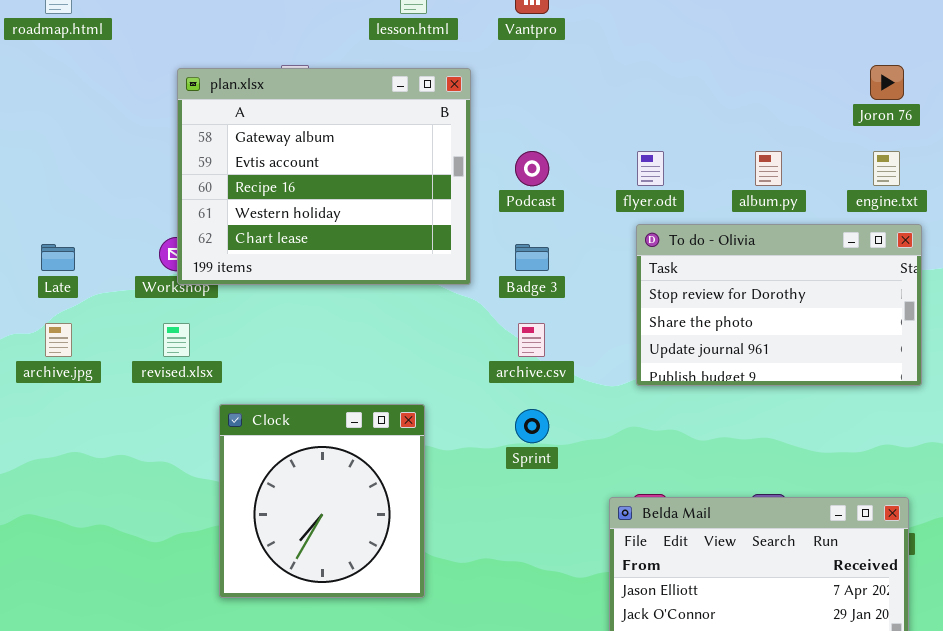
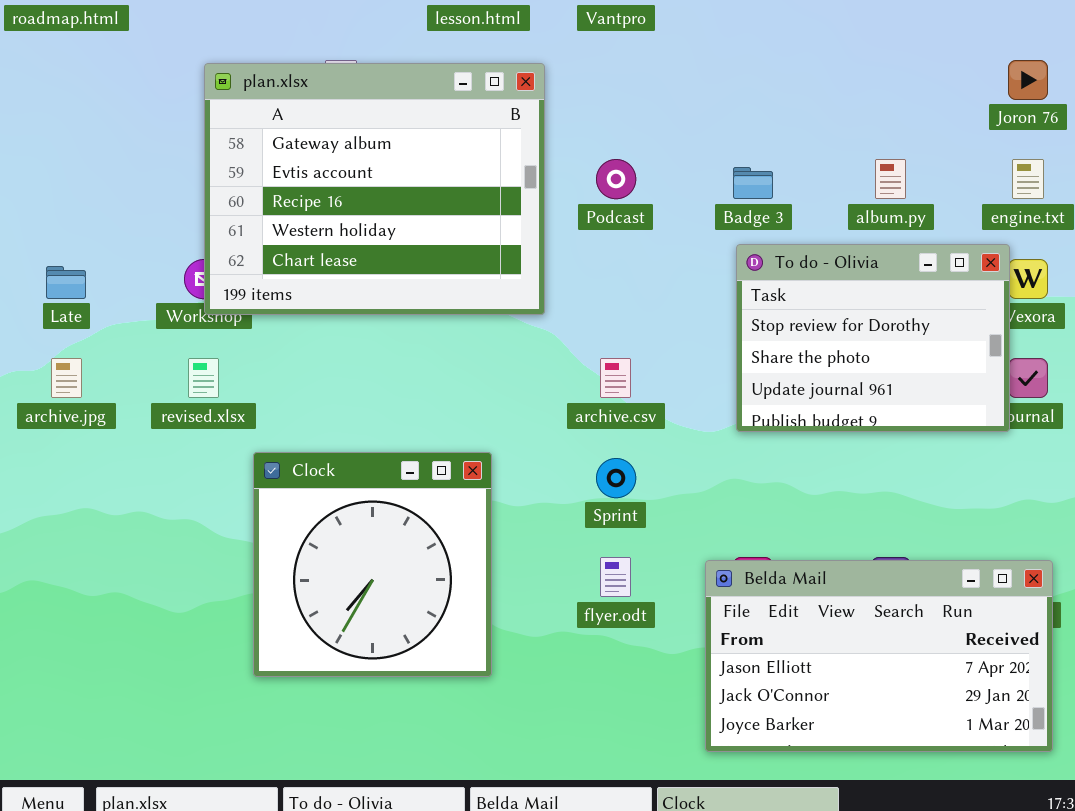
flyer.odt: [637,151,664,186] -> [600,557,631,597], moved
To do - Olivia: [636,224,922,386] -> [736,244,1010,432], resized
Badge 3: [515,244,549,271] -> [733,167,773,199], moved

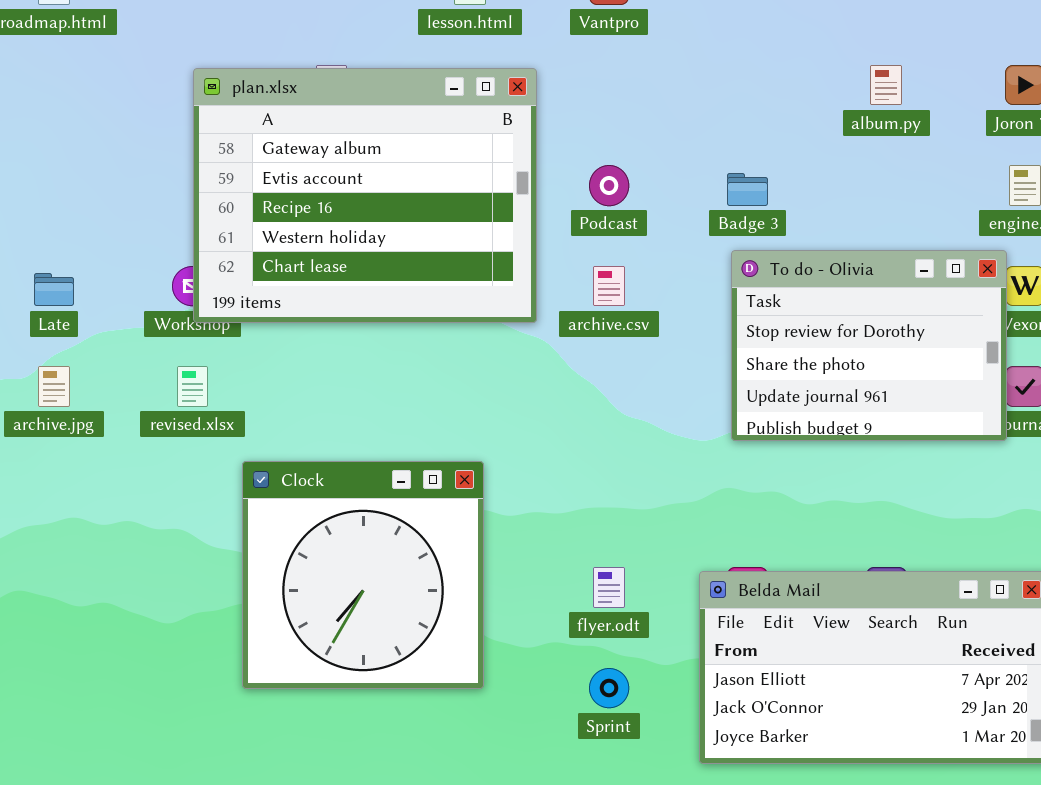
album.py: [875,159,906,199] -> [870,65,902,105], moved
archive.csv: [600,358,631,398] -> [593,266,625,306], moved
Sprint: [596,458,636,498] -> [589,668,629,708], moved

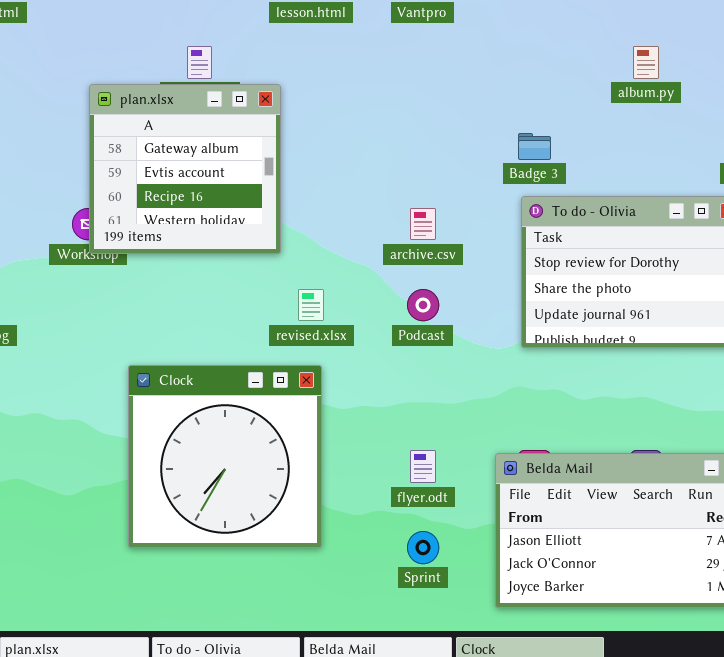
plan.xlsx: [193,68,537,323] -> [89,84,281,254], resized
Podcast: [589,165,629,206] -> [407,289,439,321], moved
revised.xlsx: [177,366,208,407] -> [298,289,324,321], moved

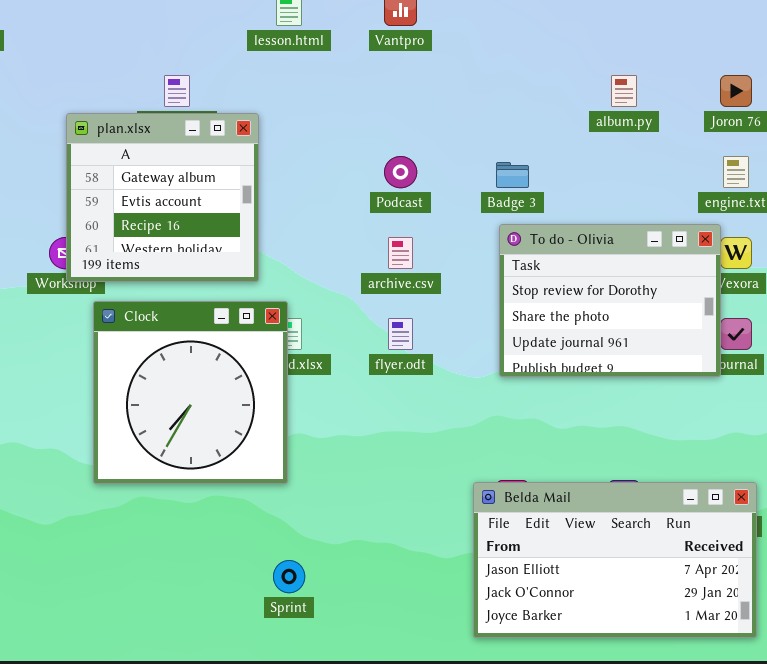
Podcast: [407,289,439,321] -> [384,156,417,188], moved
Clock: [128,365,322,548] -> [93,301,288,484], moved
flyer.odt: [410,450,436,483] -> [388,318,413,350], moved
Sprint: [407,531,439,564] -> [273,560,305,593], moved

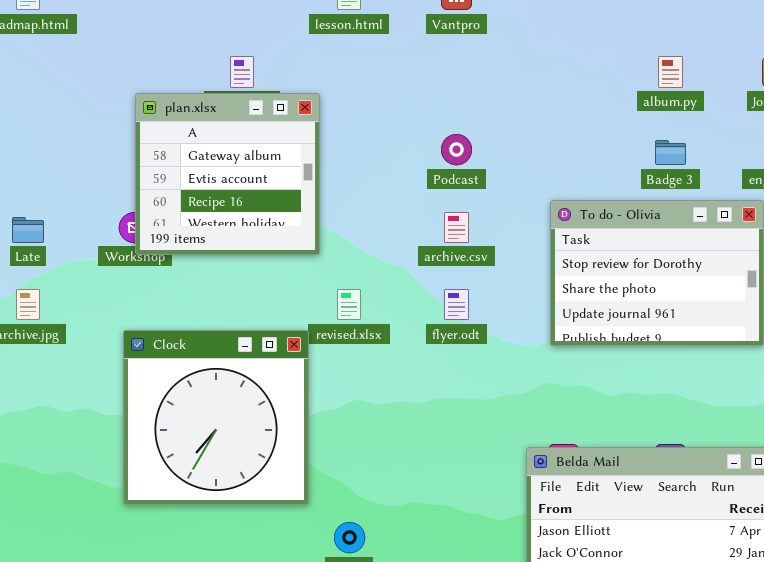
Badge 3: [496,162,529,188] -> [655,140,686,165], moved
Clock: [93,301,288,484] -> [123,330,309,505], moved

